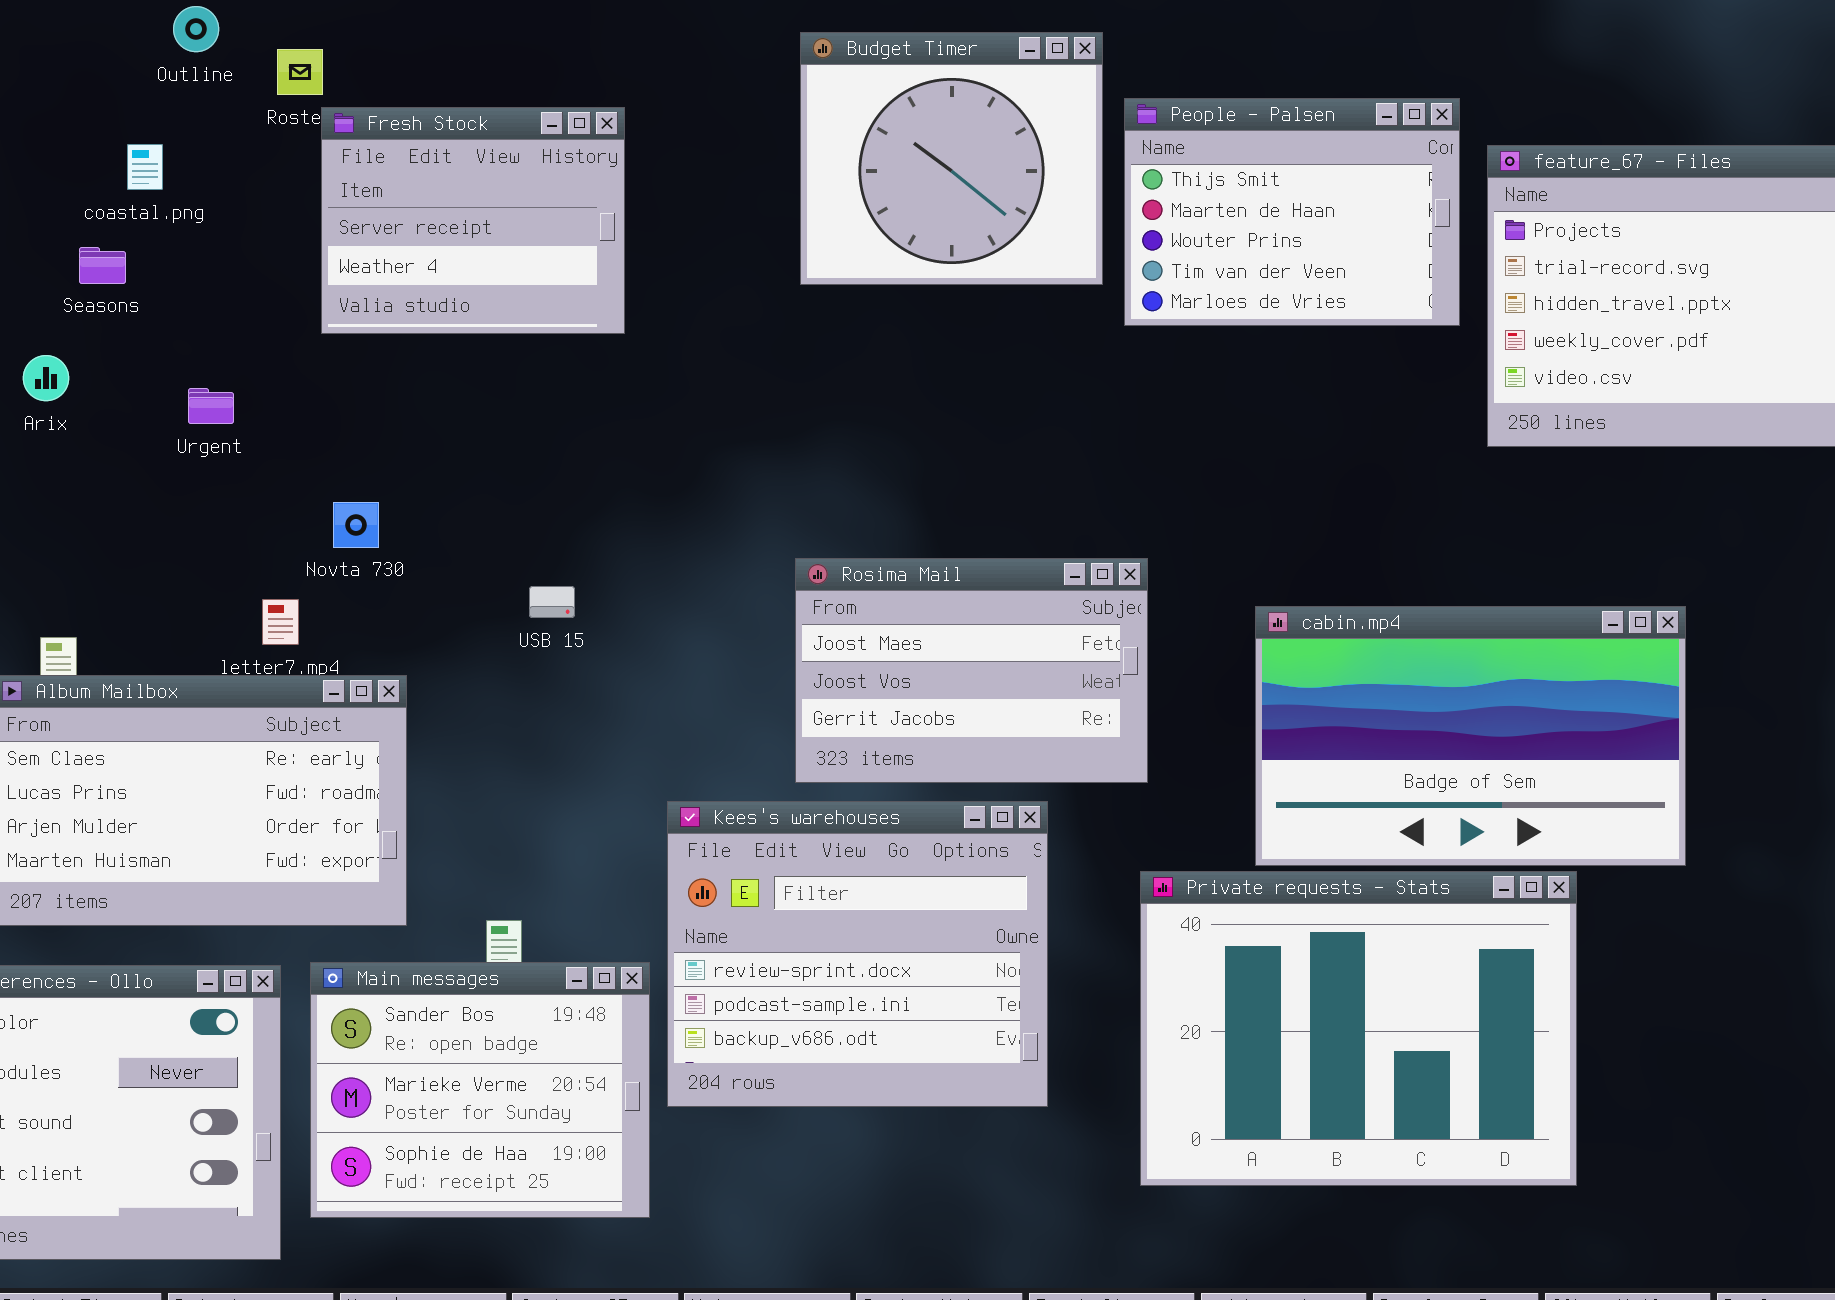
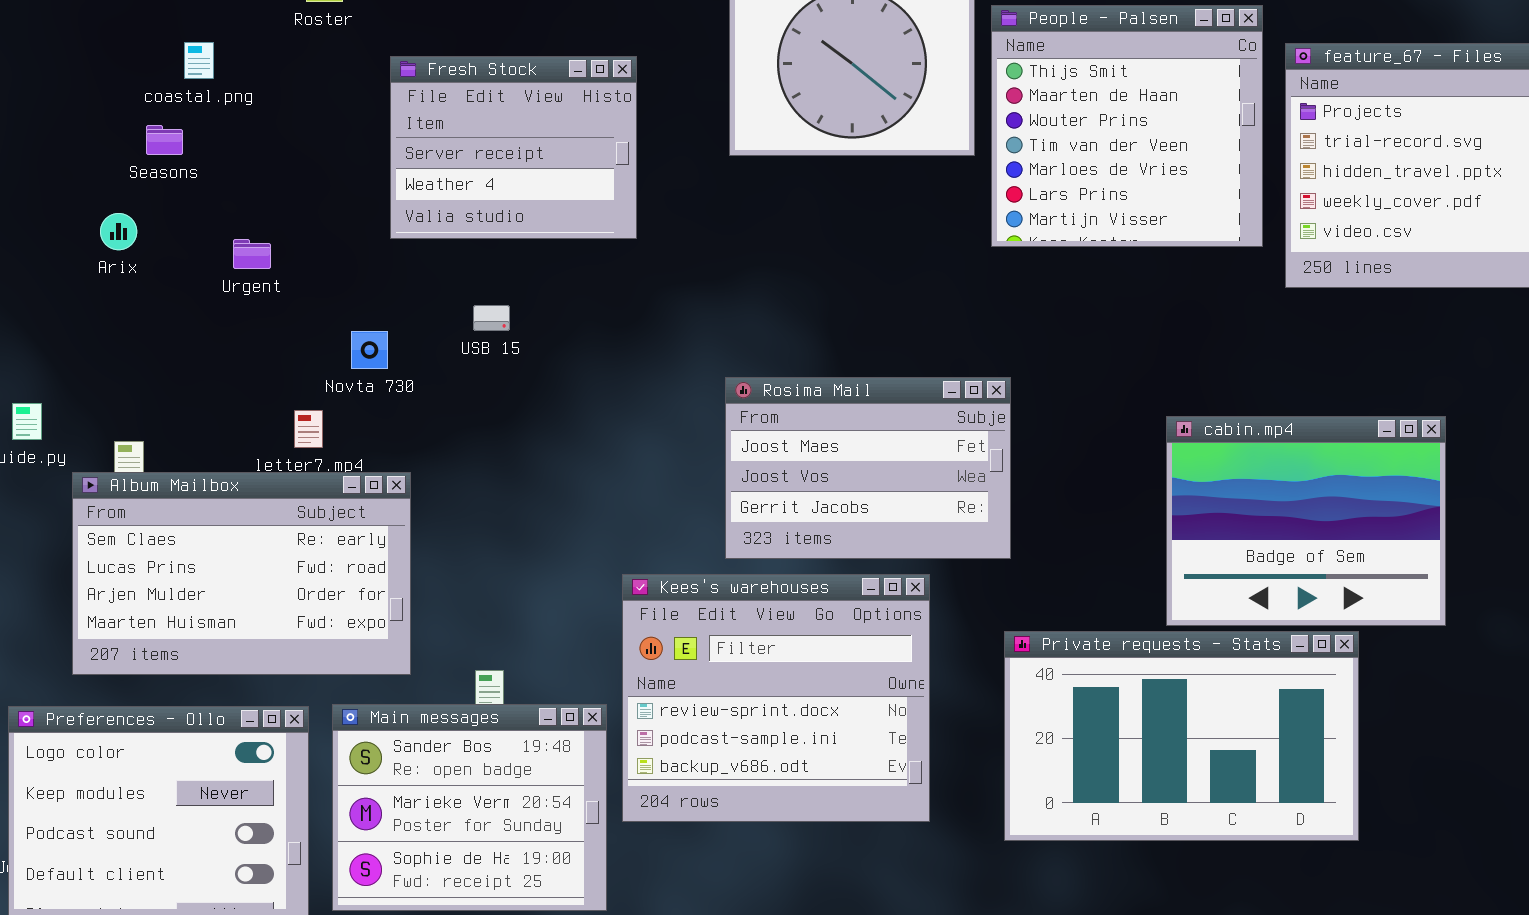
People - Palsen: [1124,98,1460,326] -> [991,5,1263,247], resized
Fresh Stock: [321,107,625,334] -> [390,56,637,239], moved
USB 15: [529,586,575,618] -> [473,305,510,331], moved
cabin.mp4: [1255,606,1686,866] -> [1166,416,1446,626], resized
Private requests - Stats: [1140,871,1577,1186] -> [1004,631,1359,841], resized

